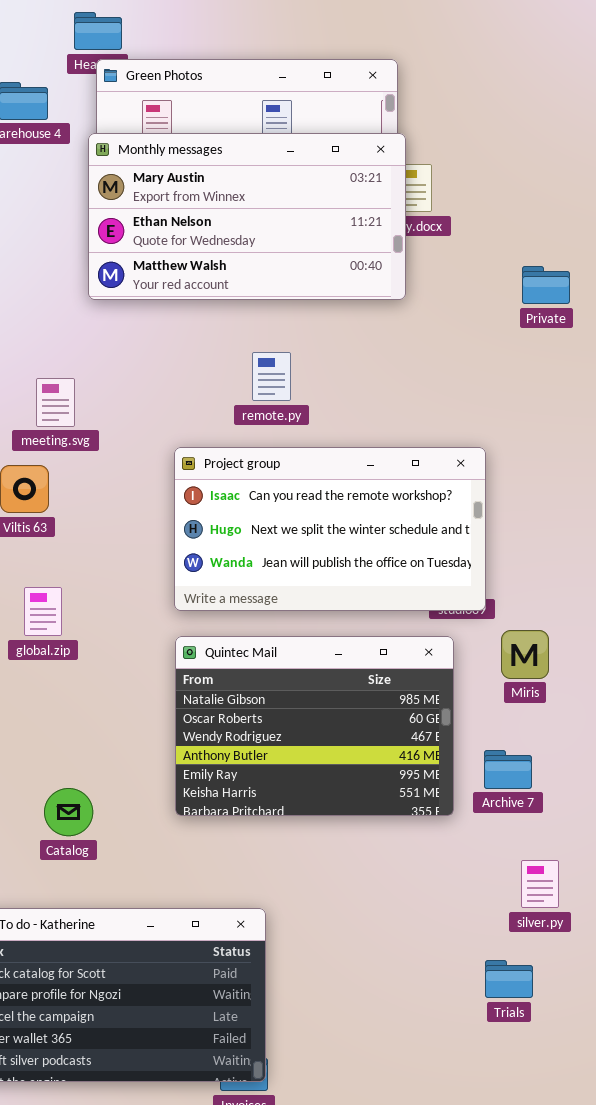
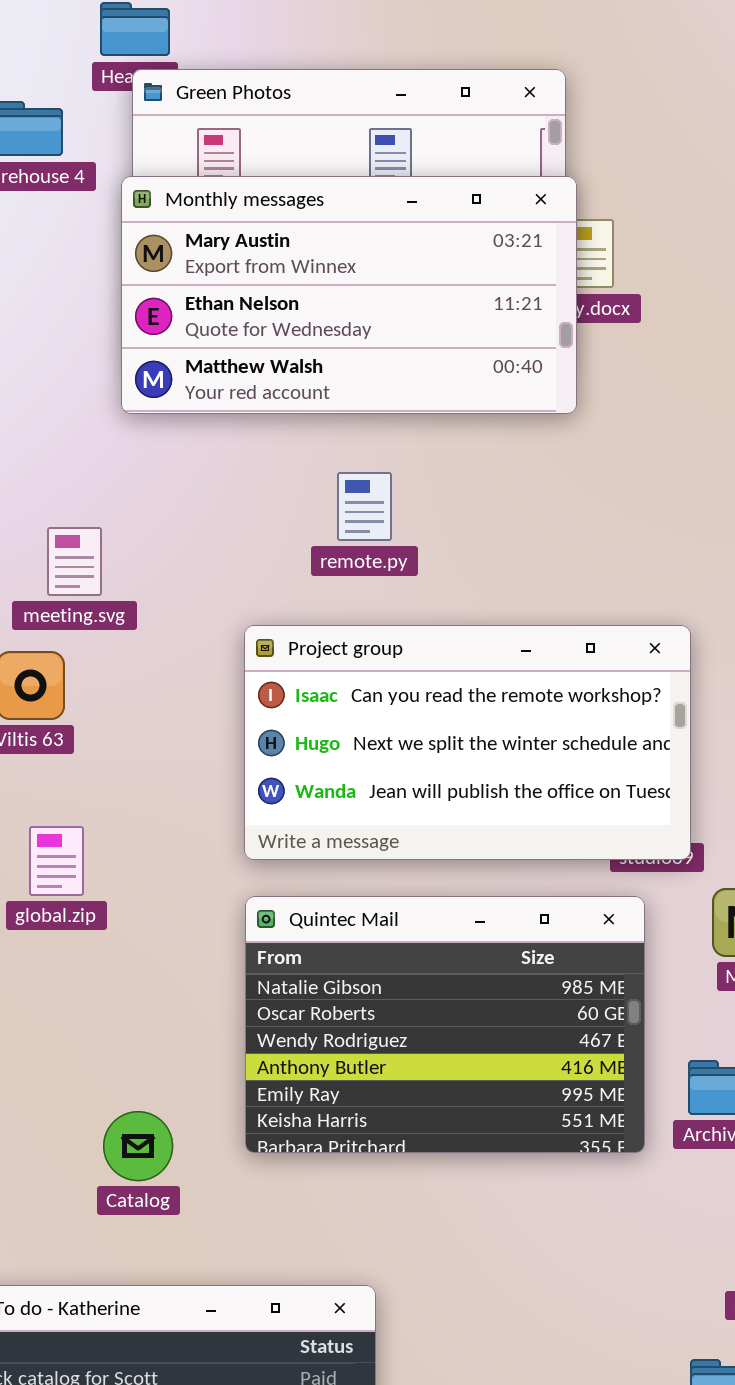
remote.py: [252,352,291,401] -> [337,472,392,541], moved
Catalog: [44,788,93,836] -> [103,1111,173,1181], moved

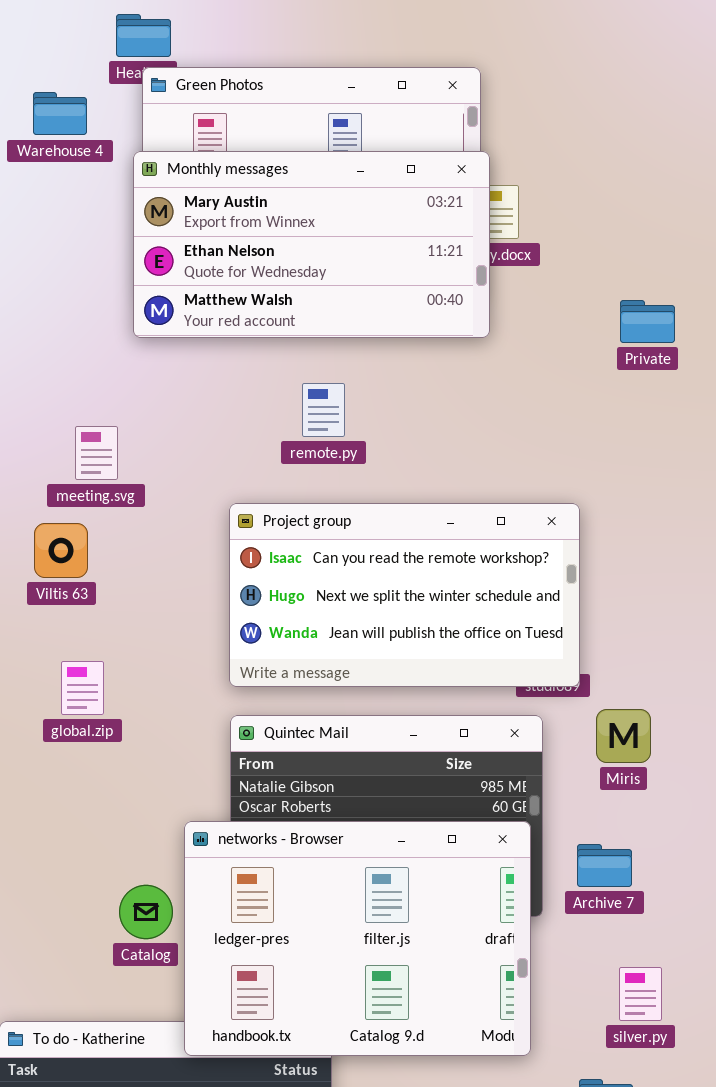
networks - Browser: none -> [184,821,531,1056], opened

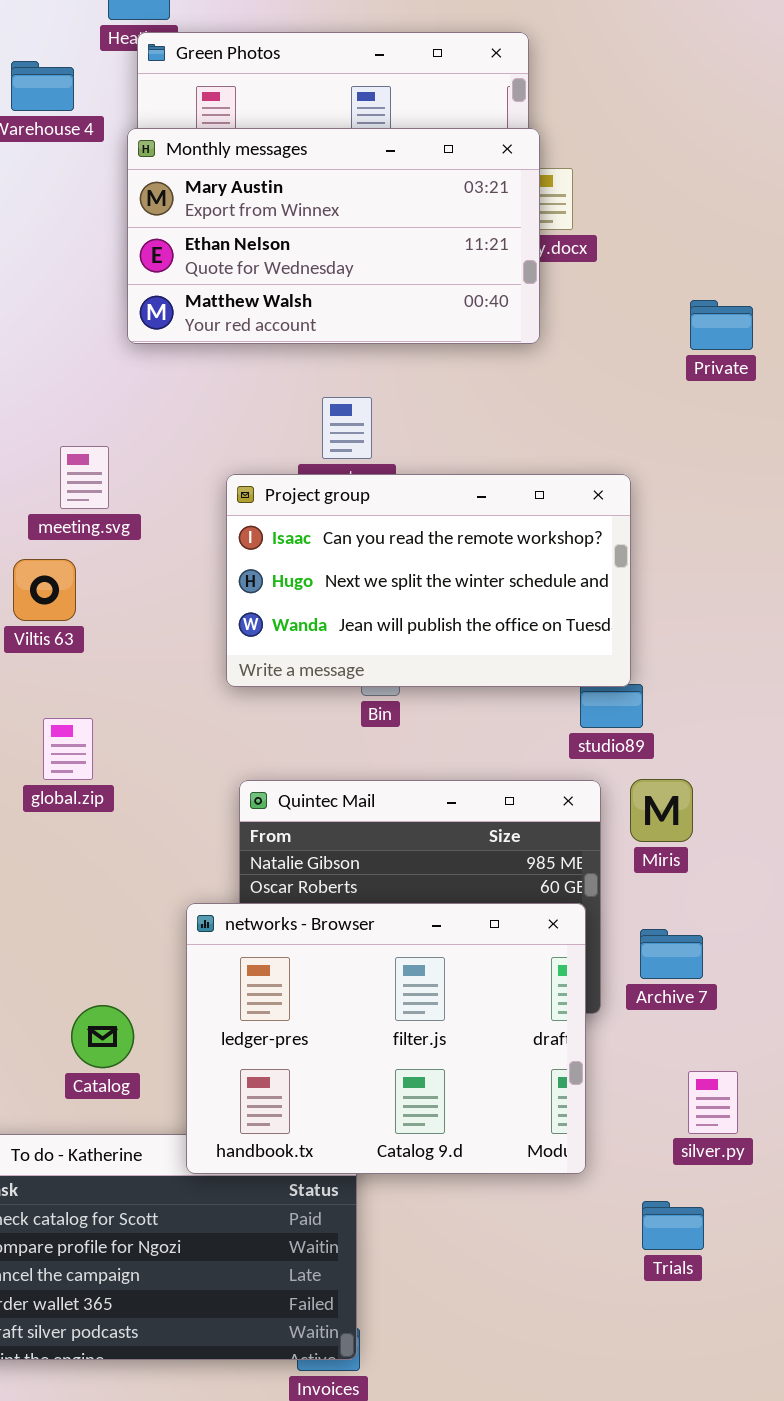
Project group: [229,503,580,687] -> [226,474,631,687], moved
Miris: [596,709,651,763] -> [630,779,693,842], moved
Catalog: [119,885,173,939] -> [71,1005,134,1068], moved

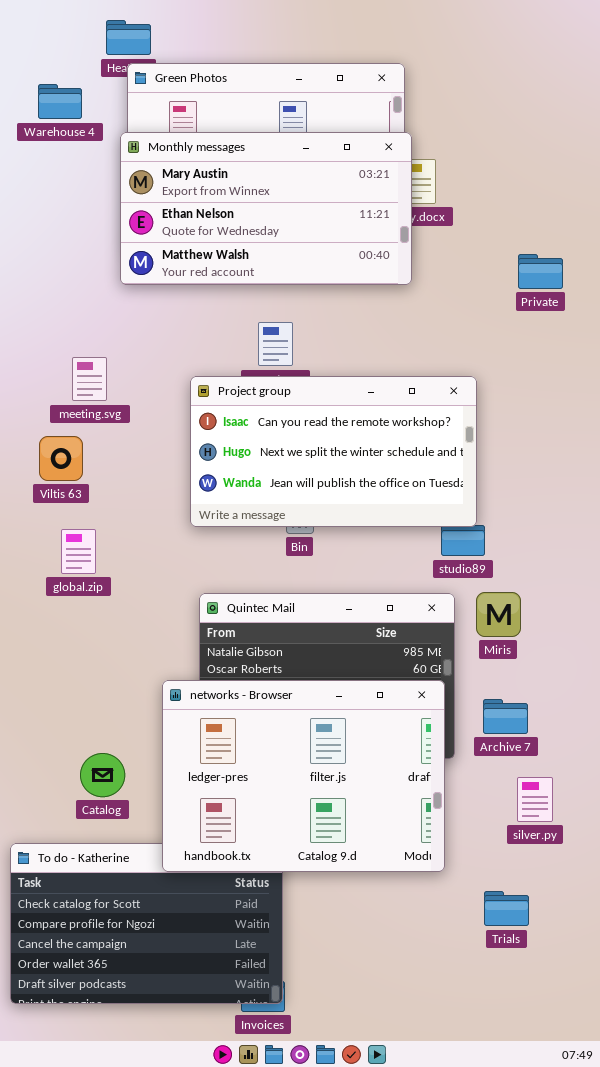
global.zip: [43,718,93,780] -> [61,529,96,574], moved
silver.py: [688,1071,738,1134] -> [517,777,553,822], moved

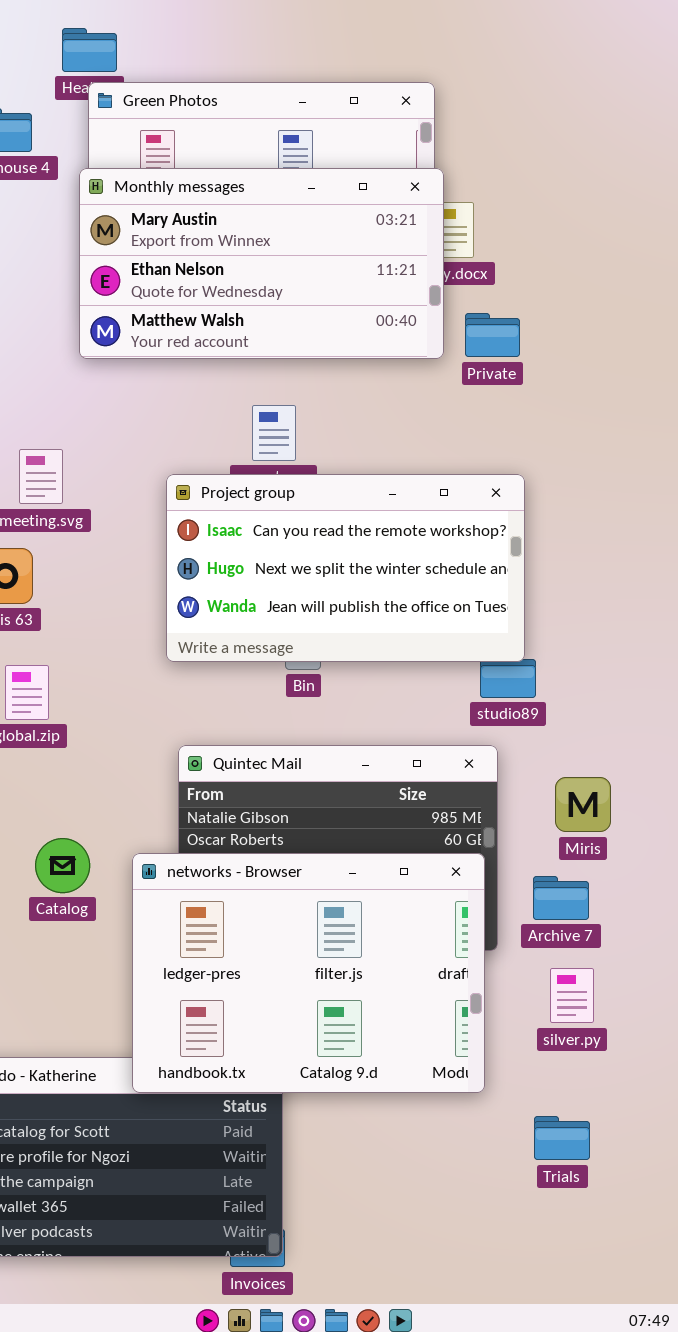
Private: [518,254,563,289] -> [465,313,520,357], moved
Miris: [476,592,521,637] -> [555,777,611,832], moved
Catalog: [80,753,125,797] -> [35,838,90,893], moved
silver.py: [517,777,553,822] -> [550,968,594,1023], moved

